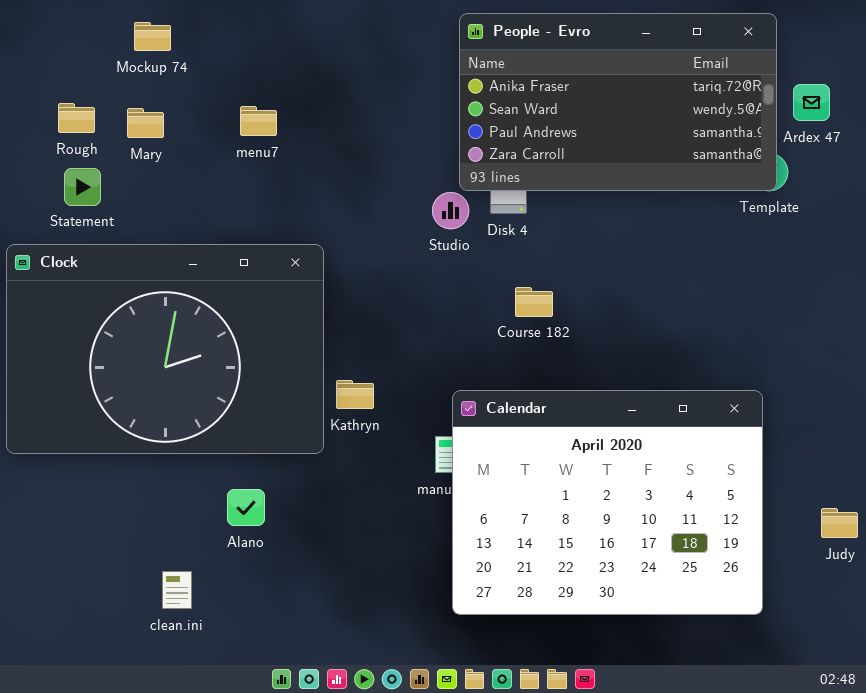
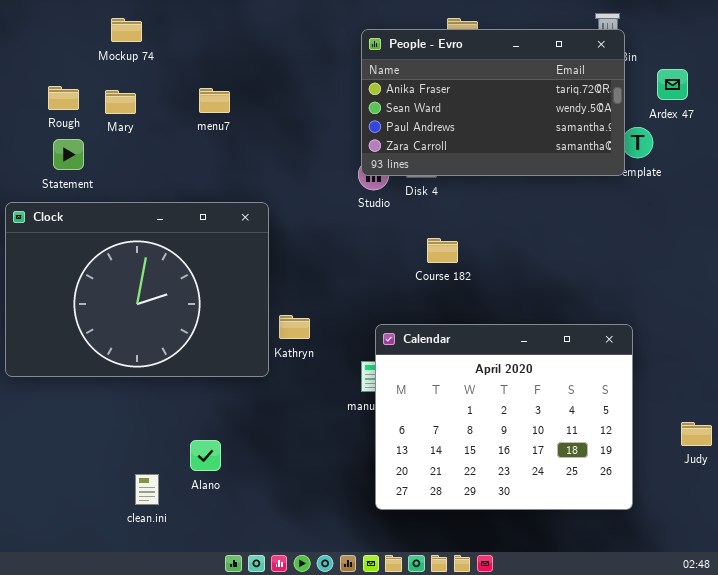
People - Evro: [459,13,777,191] -> [361,29,625,176], moved
Alano: [227,489,265,526] -> [190,440,221,471], moved

